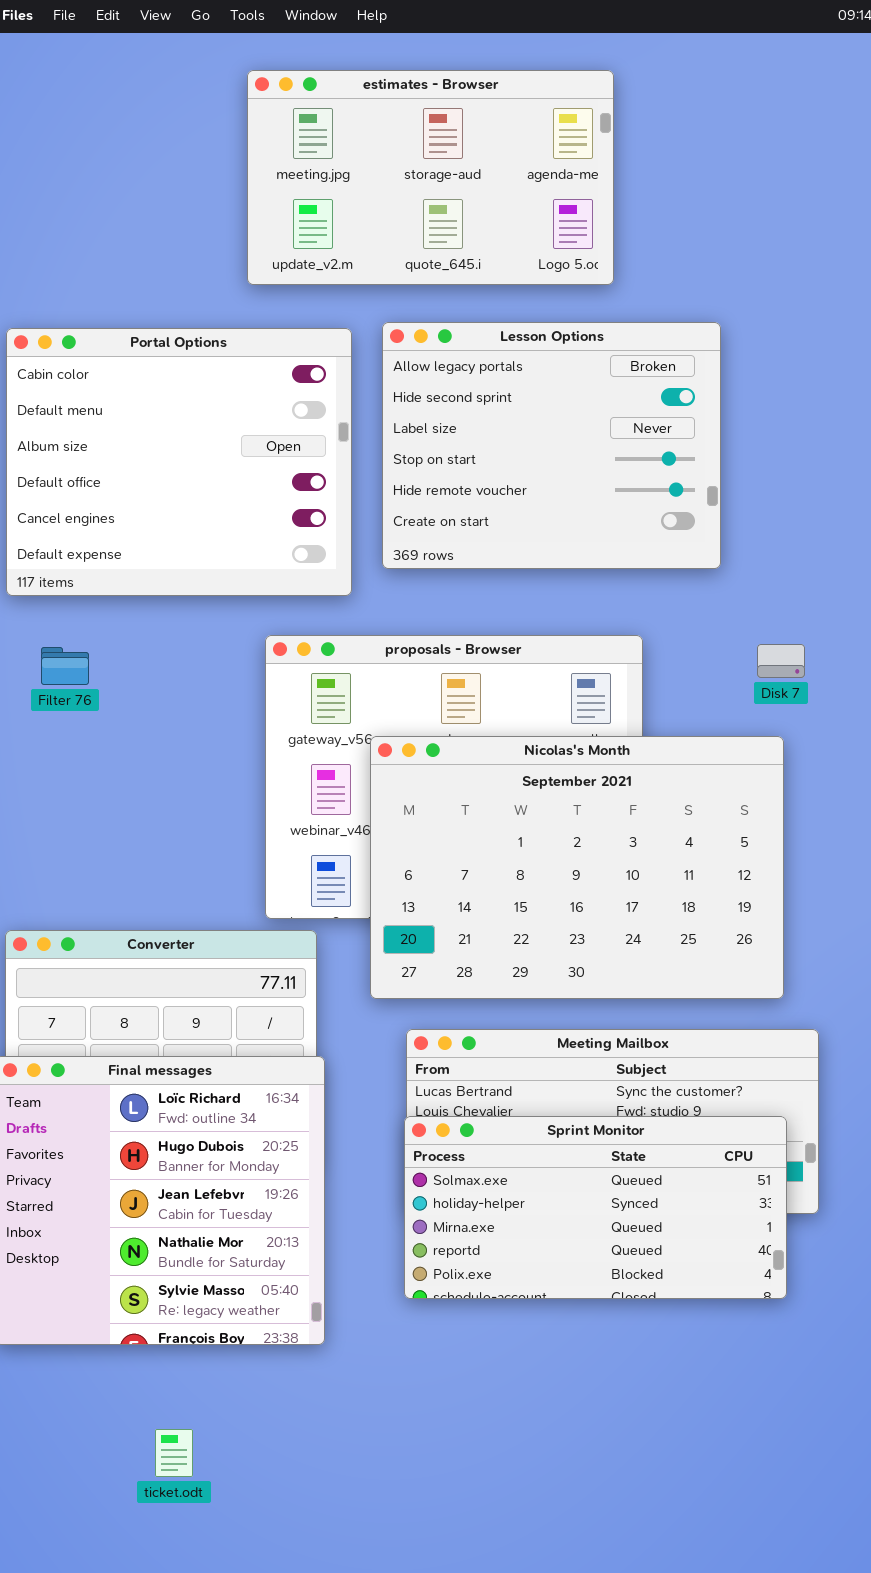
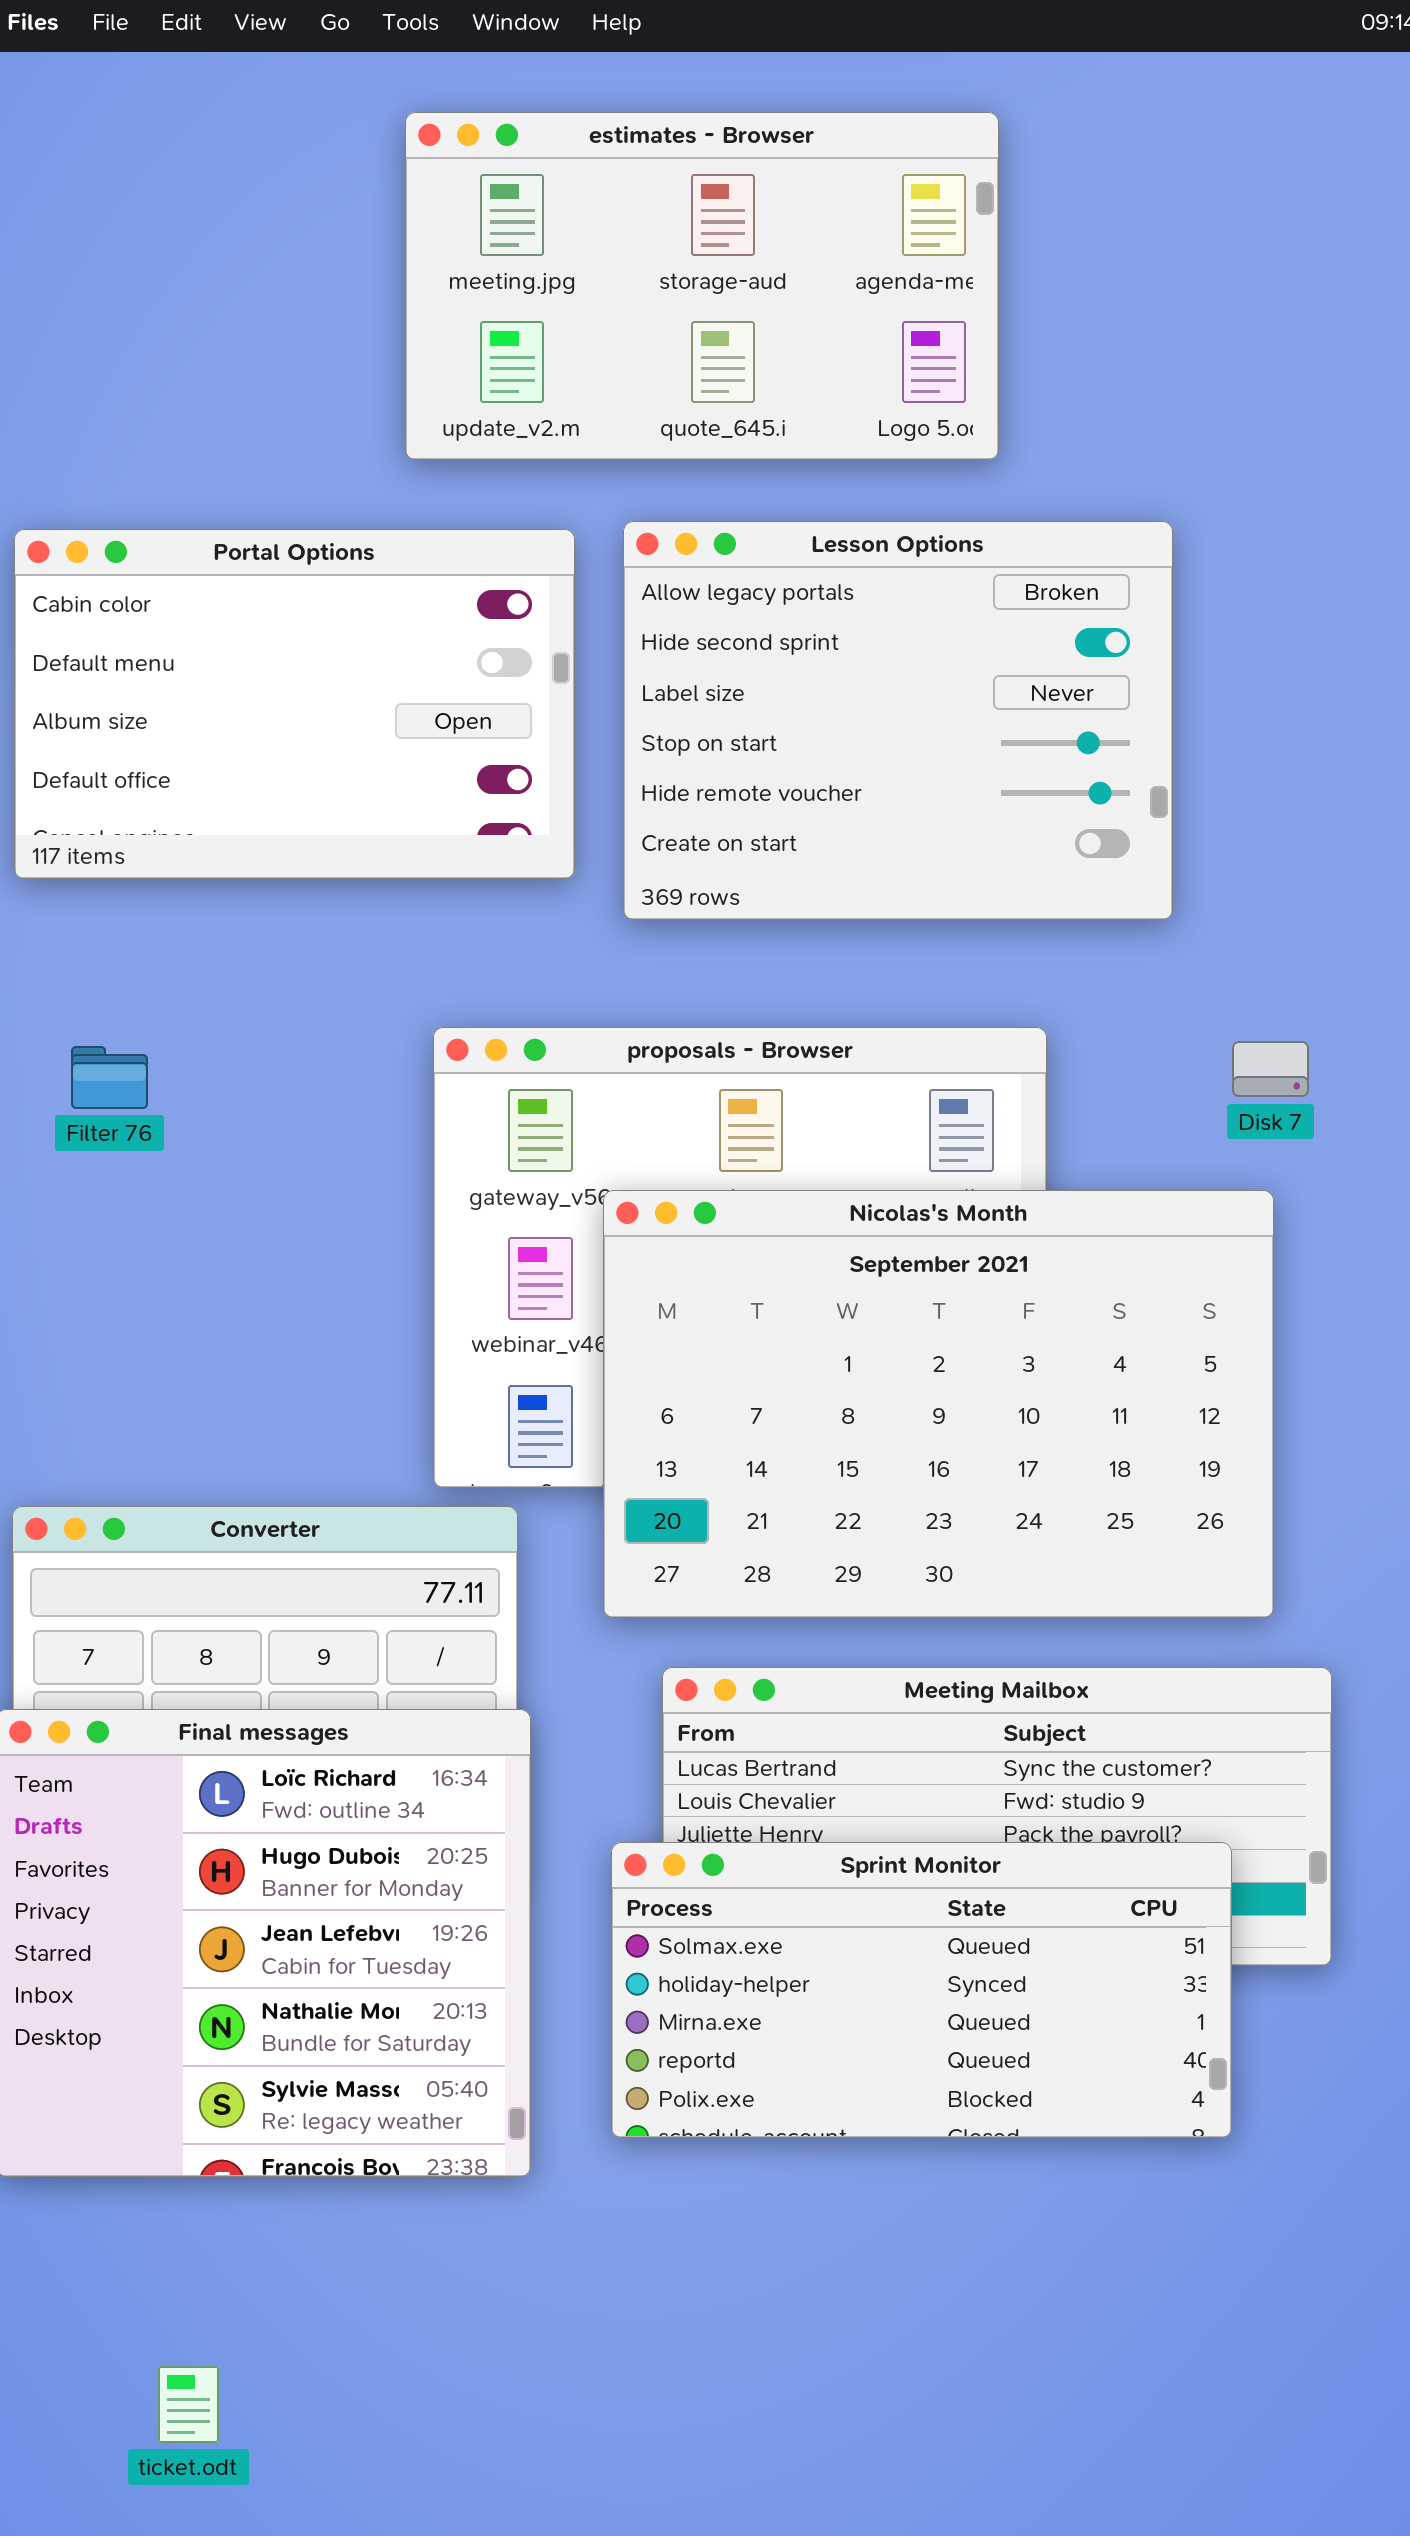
Portal Options: [6,328,352,596] -> [14,529,575,879], resized
Sprint Monitor: [404,1116,787,1299] -> [611,1842,1232,2138], moved
ticket.odt: [155,1429,193,1477] -> [158,2366,219,2443], moved

